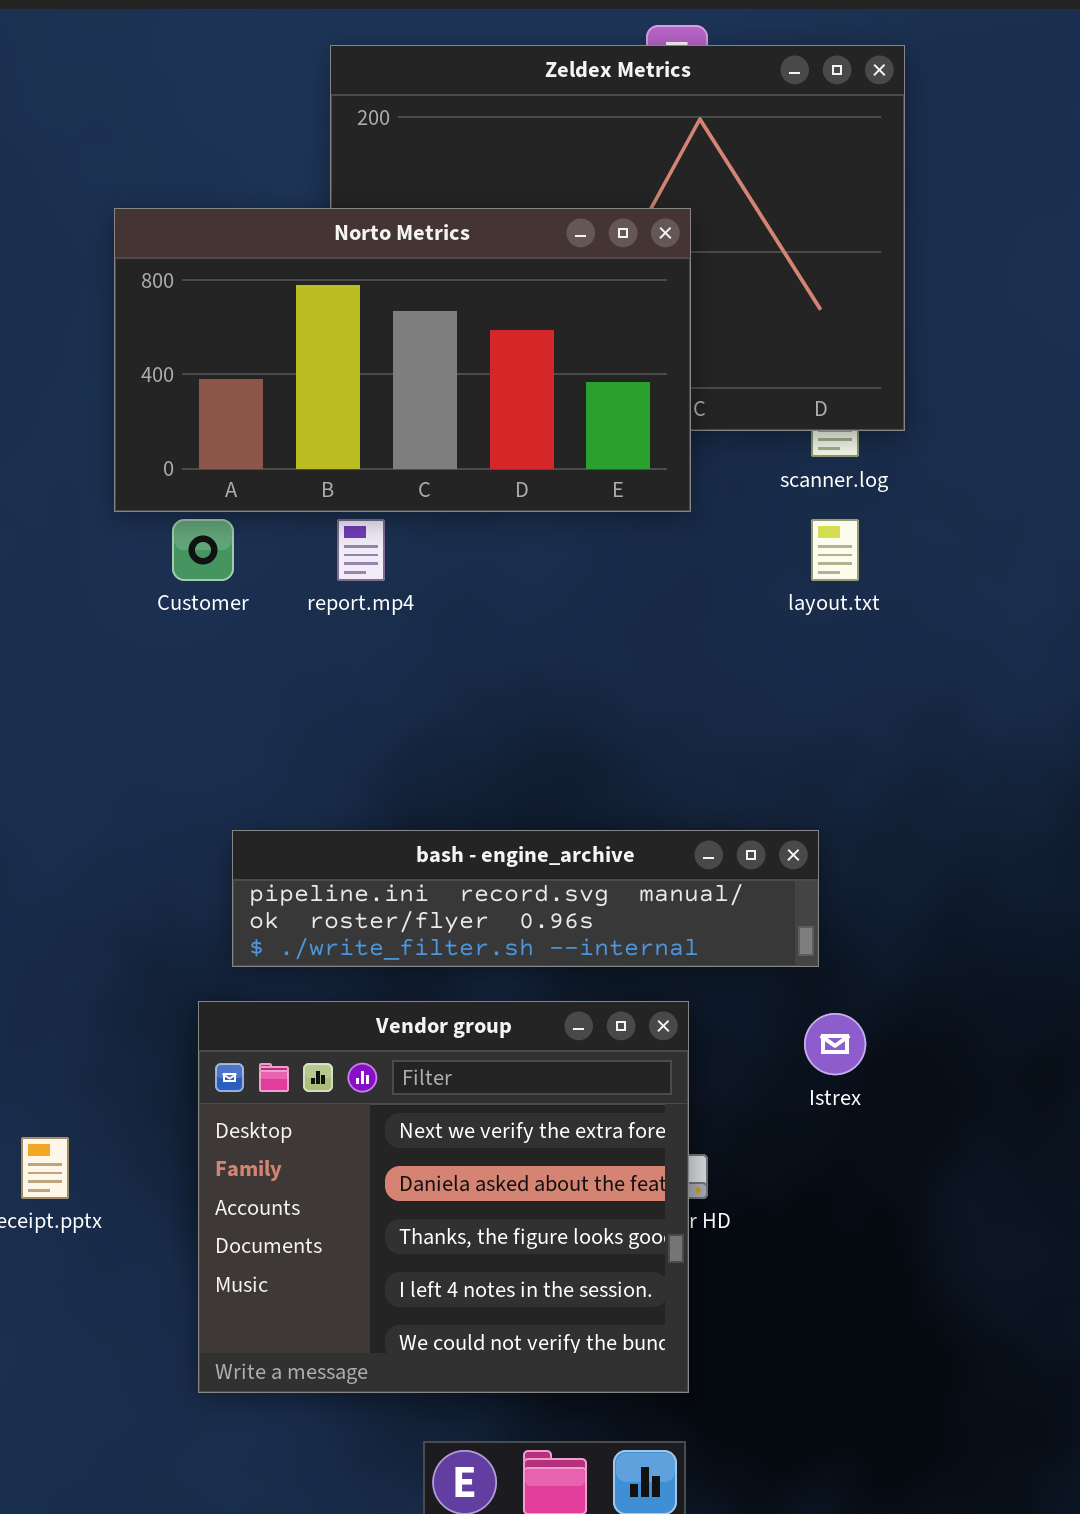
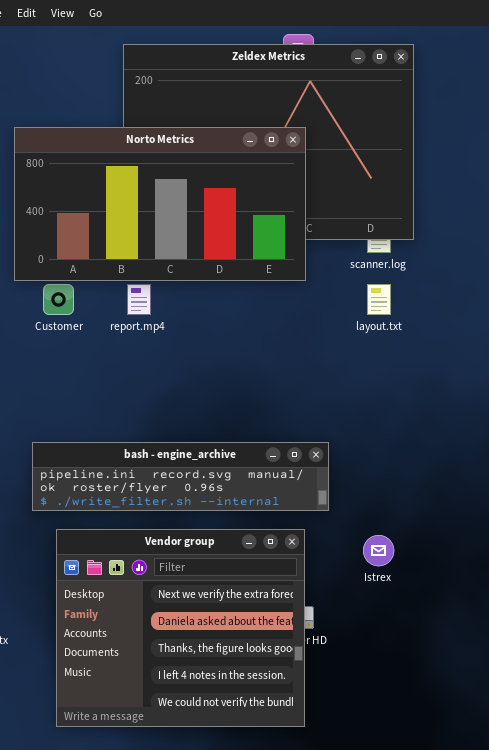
bash - engine_archive: [232,830,819,967] -> [32,442,329,511], moved

